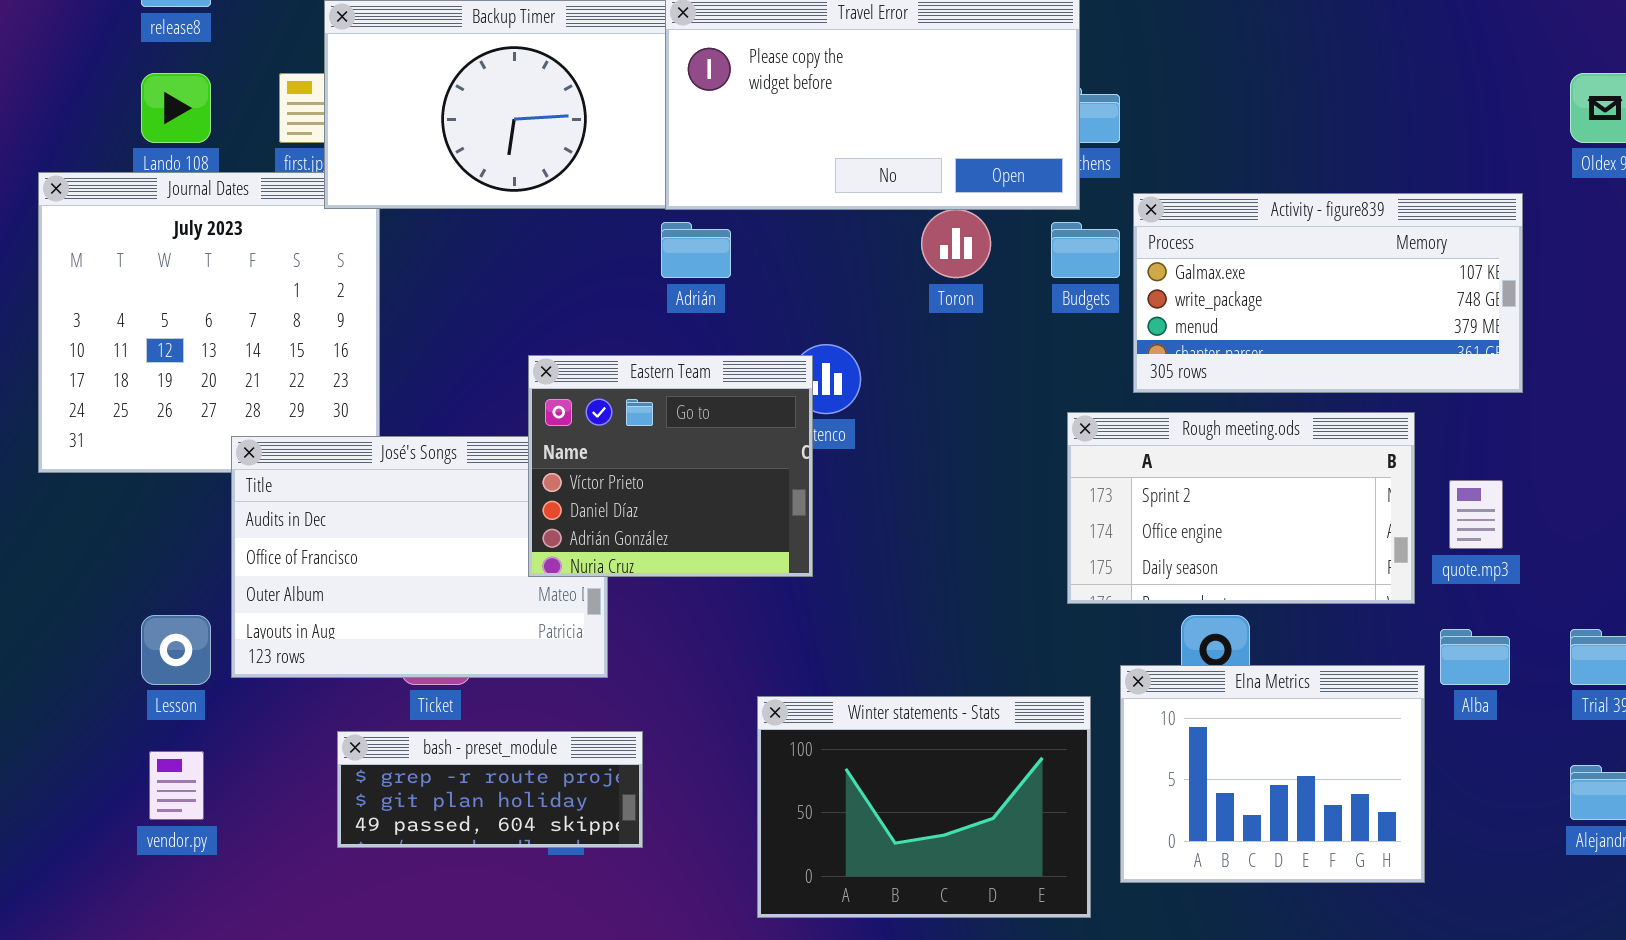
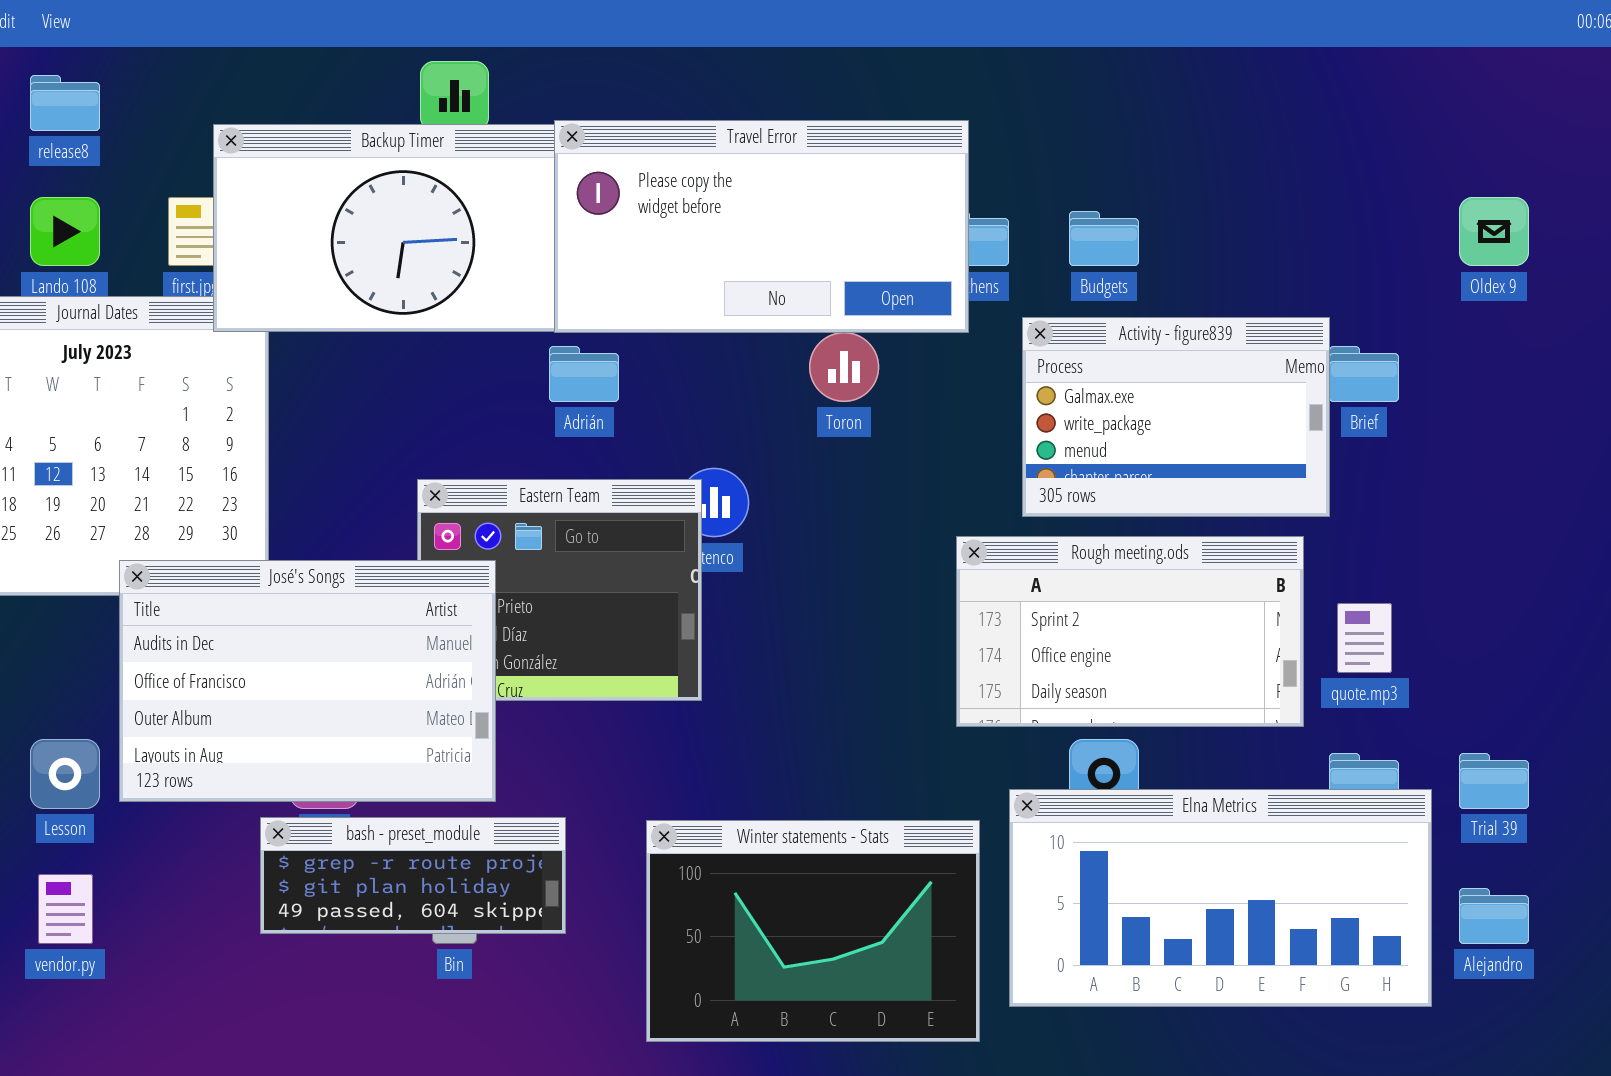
Activity - figure839: [1133,193,1523,393] -> [1022,317,1330,517], resized
Budgets: [1051,222,1120,278] -> [1069,211,1139,266], moved
José's Songs: [231,436,608,678] -> [119,560,496,802], raised
Elna Metrics: [1120,665,1425,883] -> [1009,789,1432,1007], resized
bash - preset_module: [337,731,643,848] -> [260,817,566,934], moved

